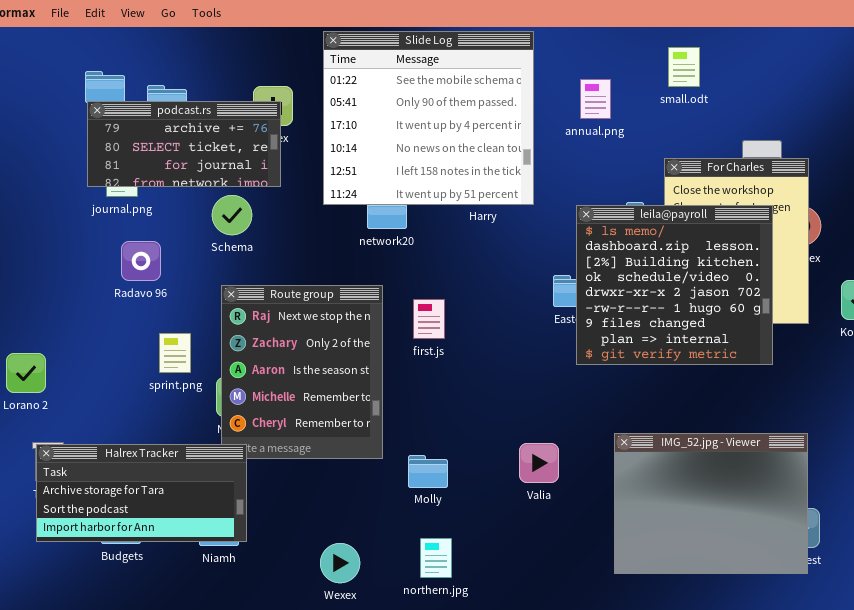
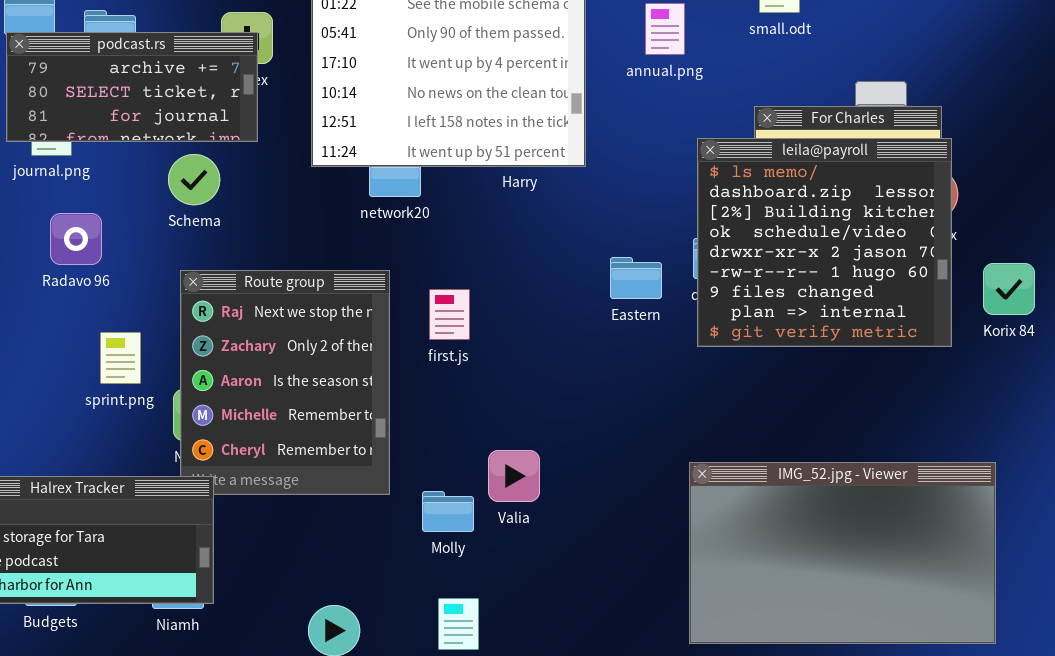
leila@payroll: [576,205,773,365] -> [697,138,952,347], moved
IMG_52.jpg - Viewer: [614,433,808,574] -> [689,462,996,644], resized
Valia: [519,443,559,483] -> [488,450,540,502], moved

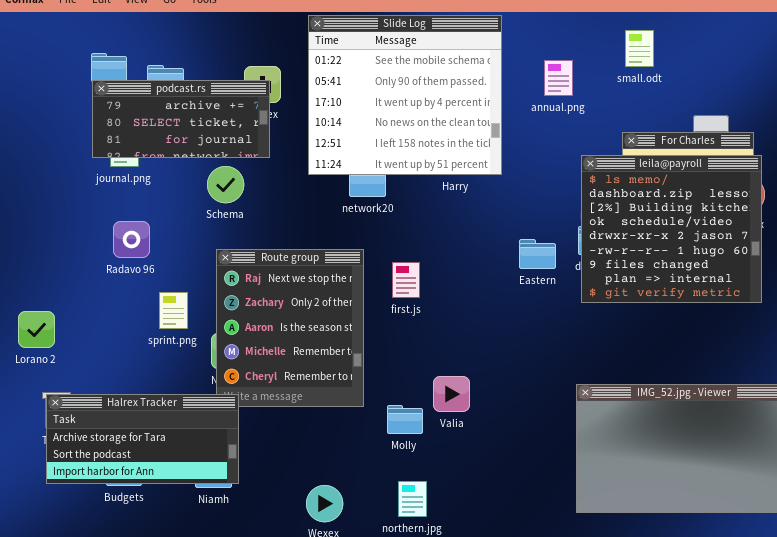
Radavo 96: [50,213,102,265] -> [113,221,150,258], moved

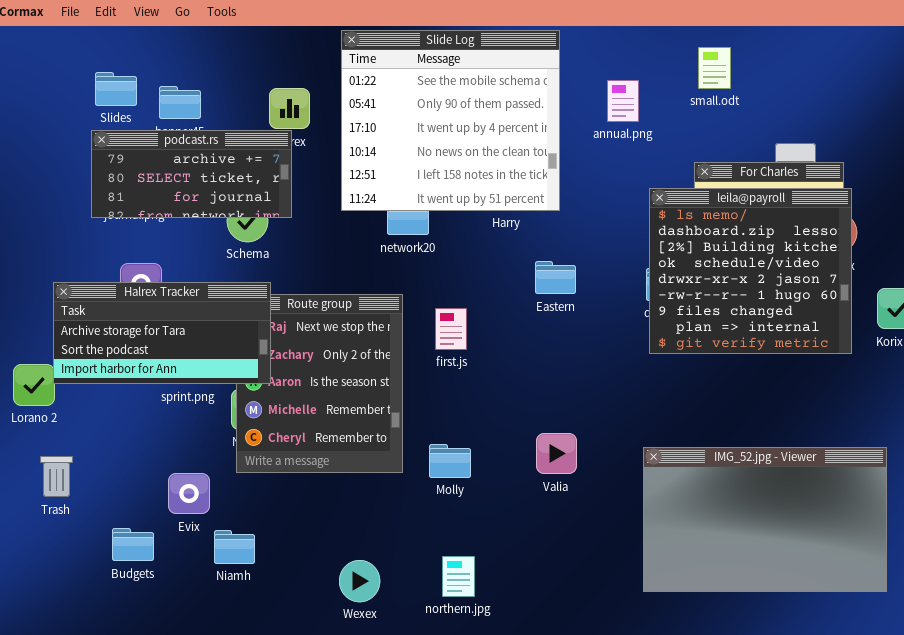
podcast.rs: [92,80,270,158] -> [91,130,292,218], moved
Eastern: [519,239,556,269] -> [535,261,576,294], moved
Valia: [433,376,470,412] -> [536,433,577,474], moved
Halrex Tracker: [46,394,239,484] -> [53,282,271,384], moved
Molly: [387,405,423,434] -> [429,444,471,478], moved

